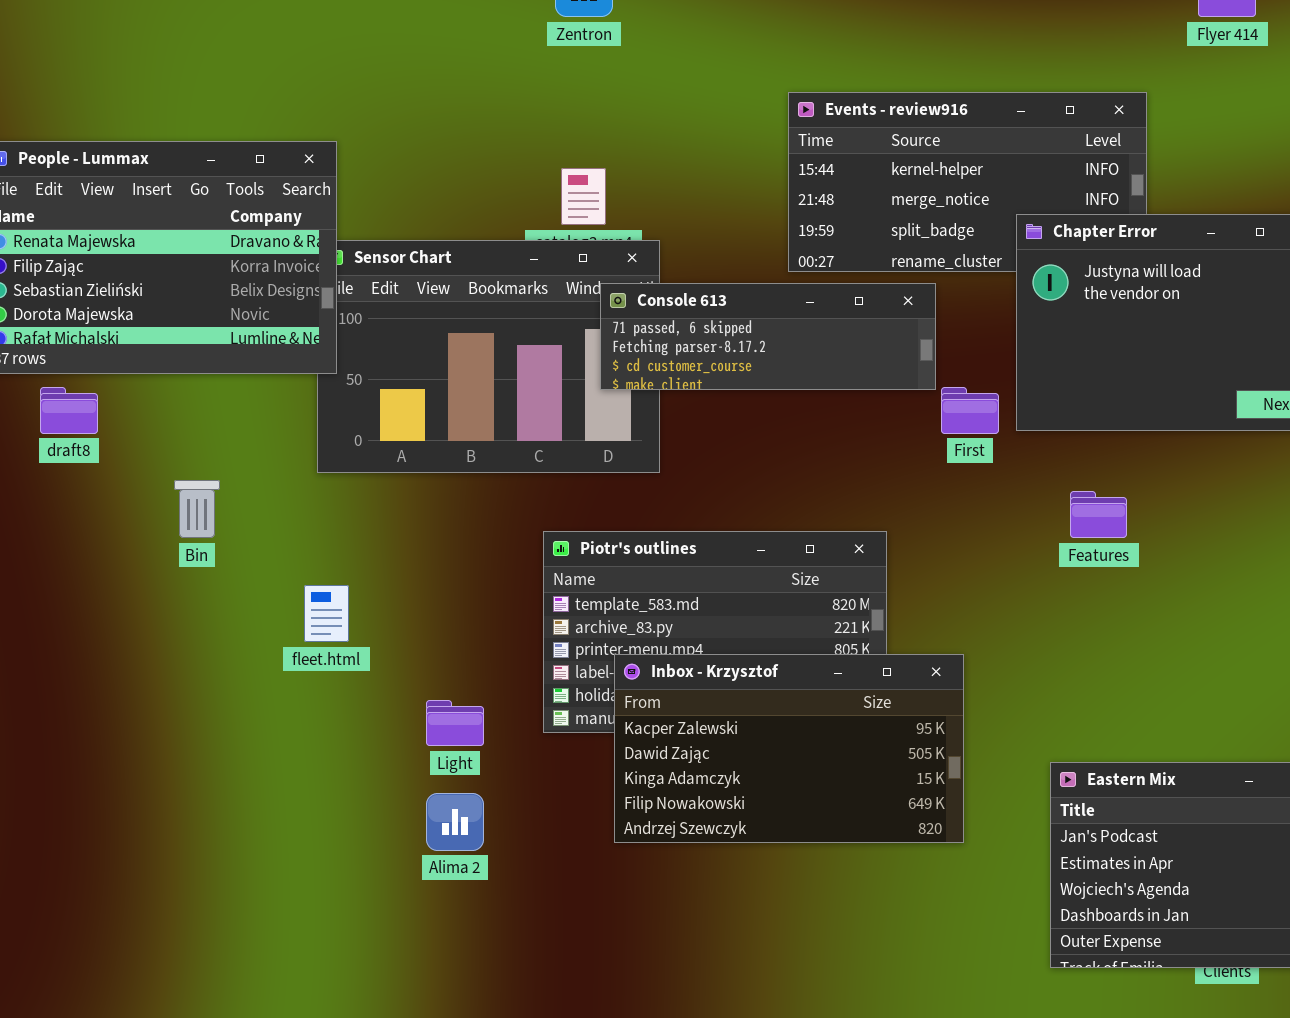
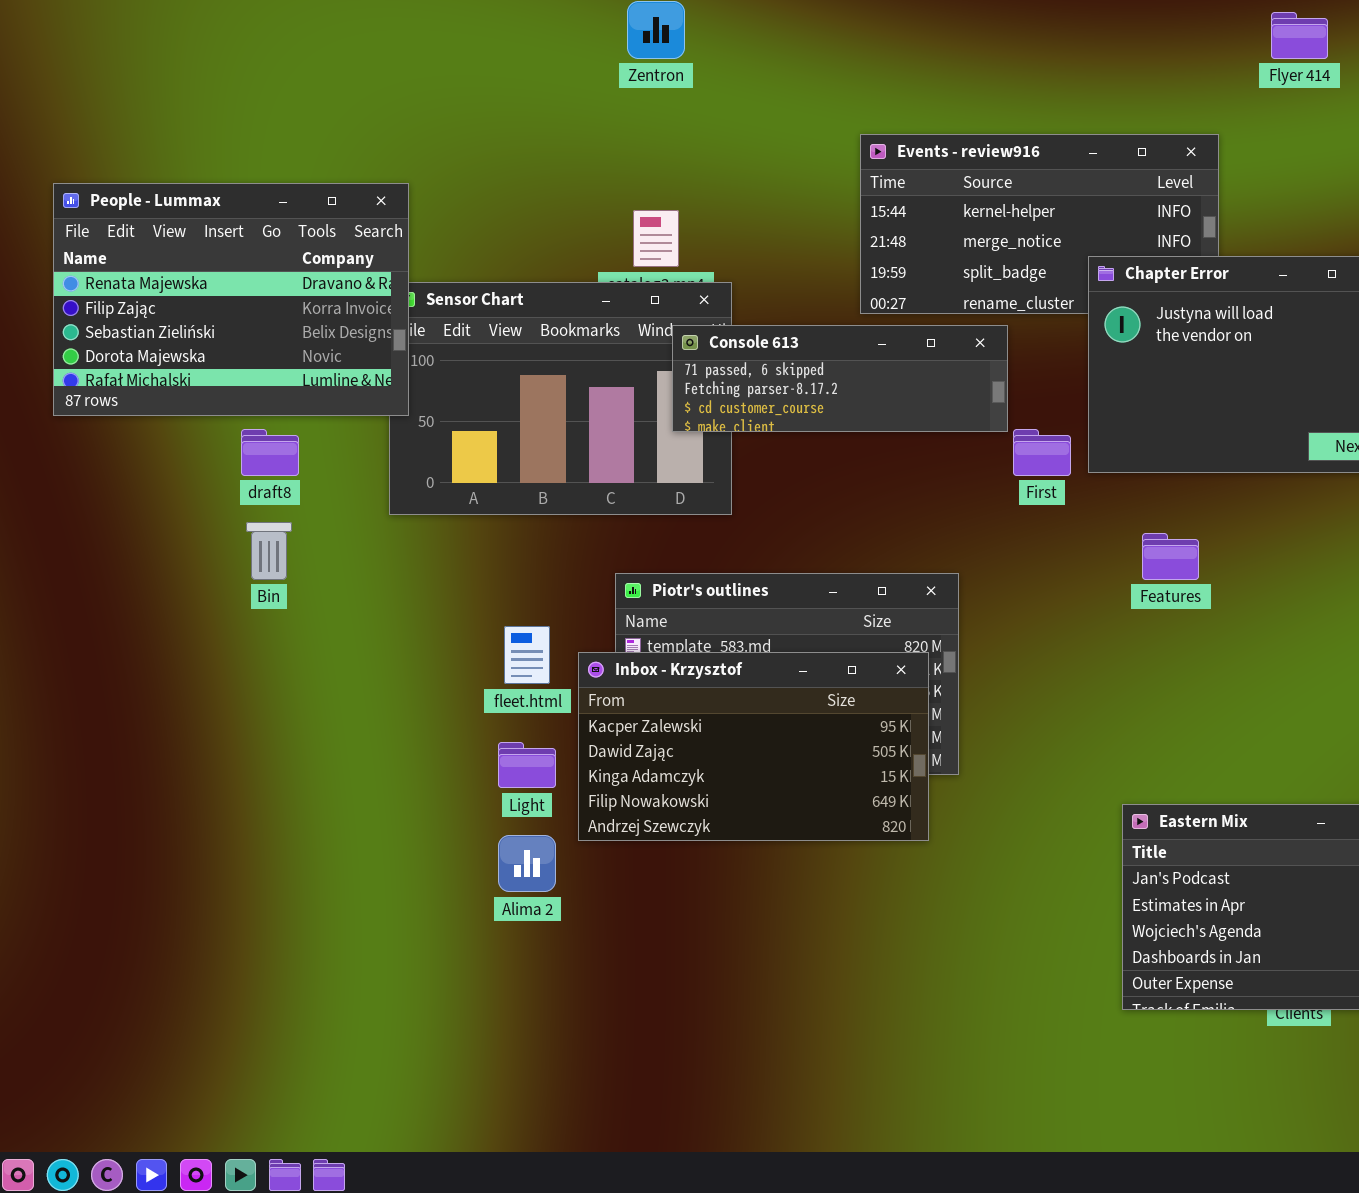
draft8: [40,387,98,434] -> [241,429,299,476], moved
fleet.html: [304,585,349,642] -> [504,626,550,684], moved
Inbox - Krzysztof: [614,654,964,843] -> [578,652,929,841], moved

